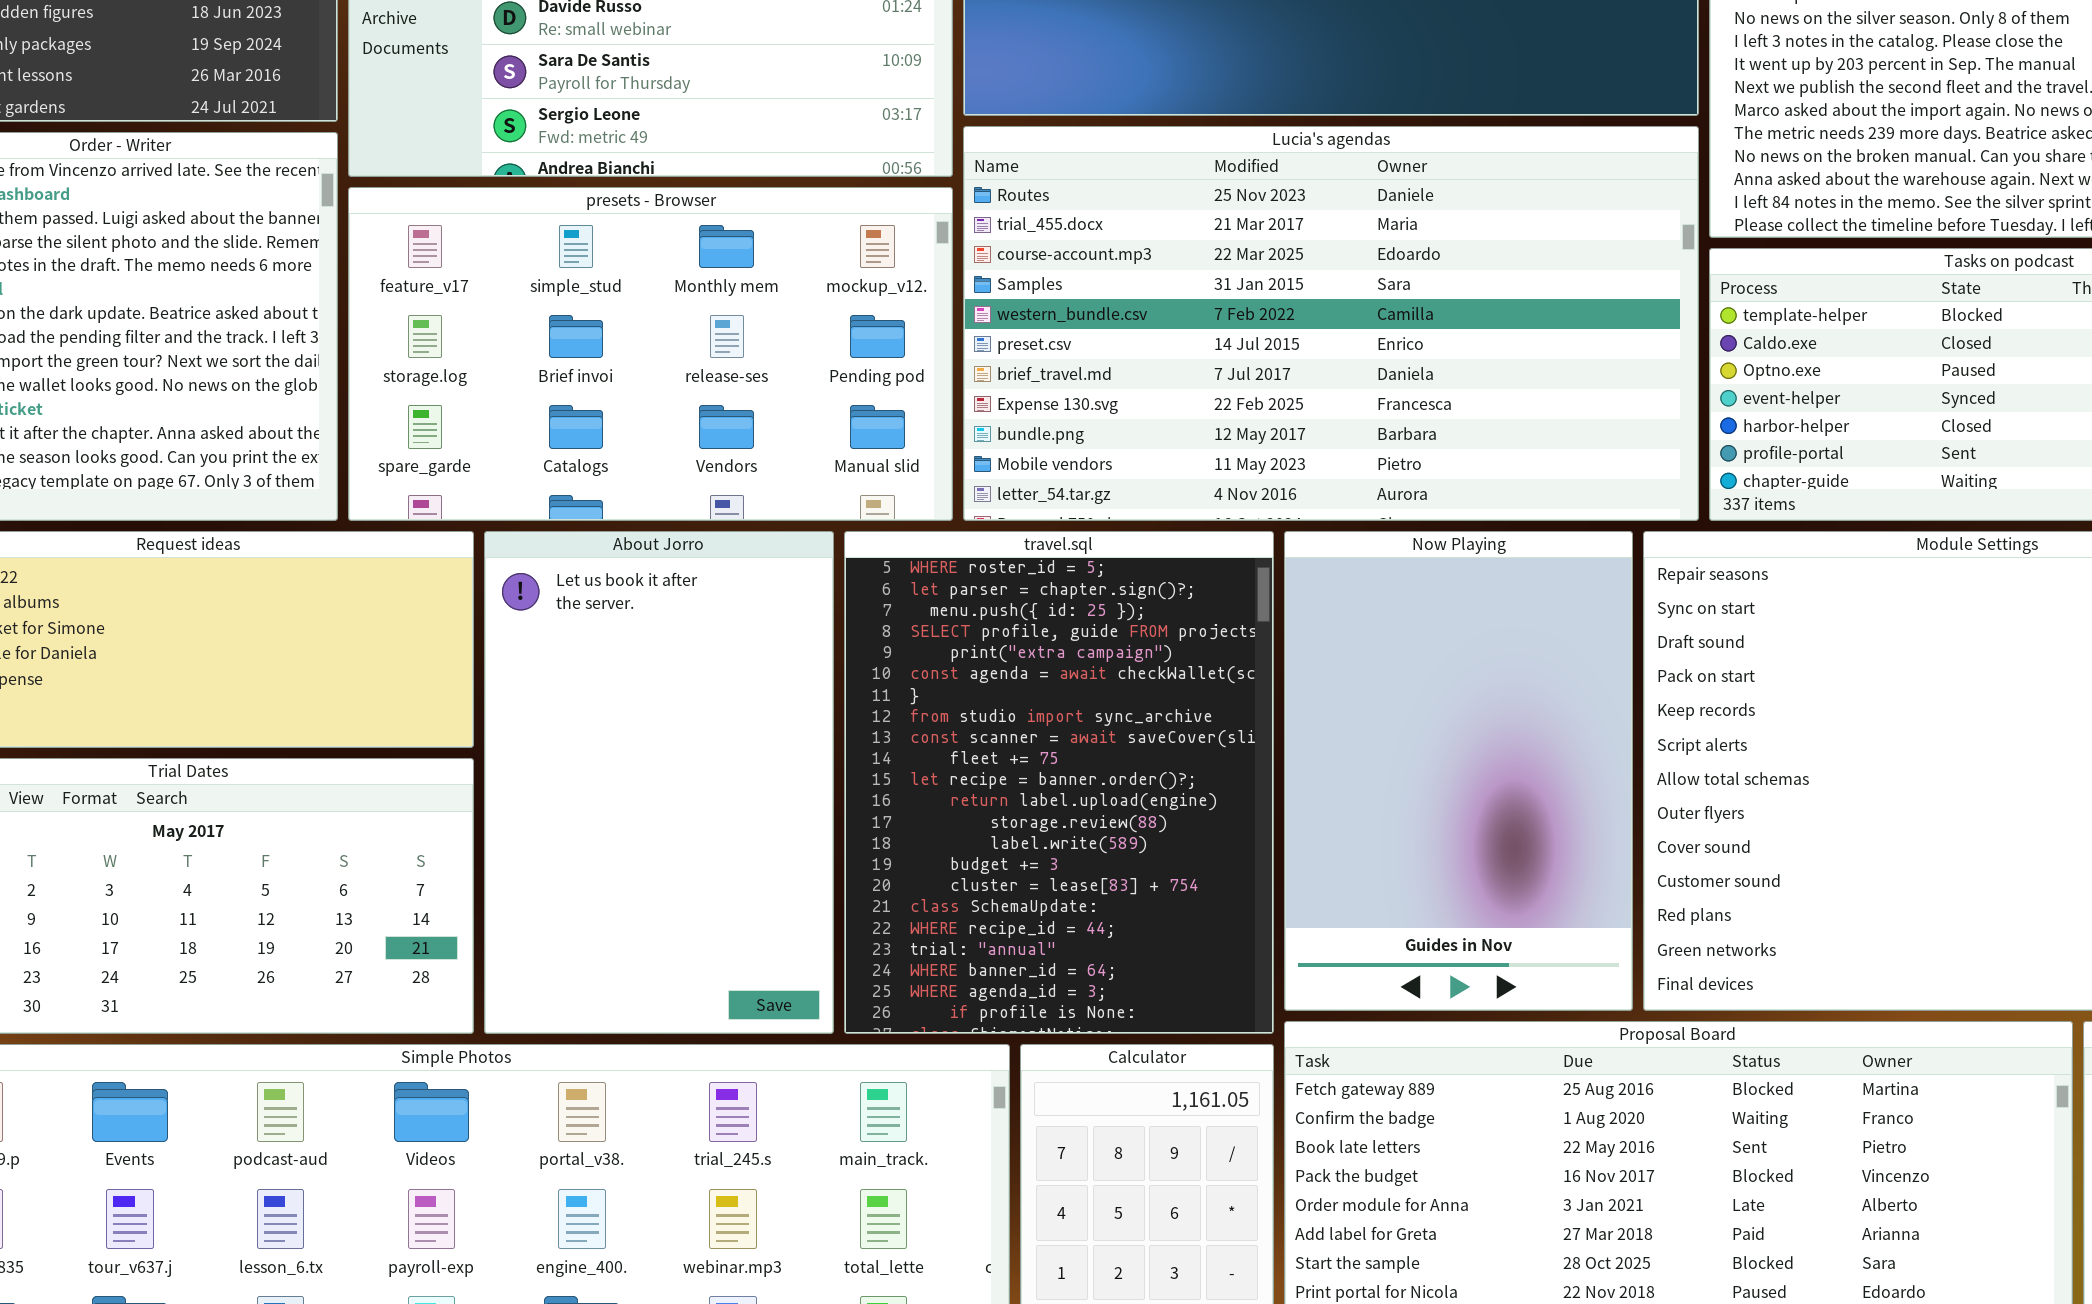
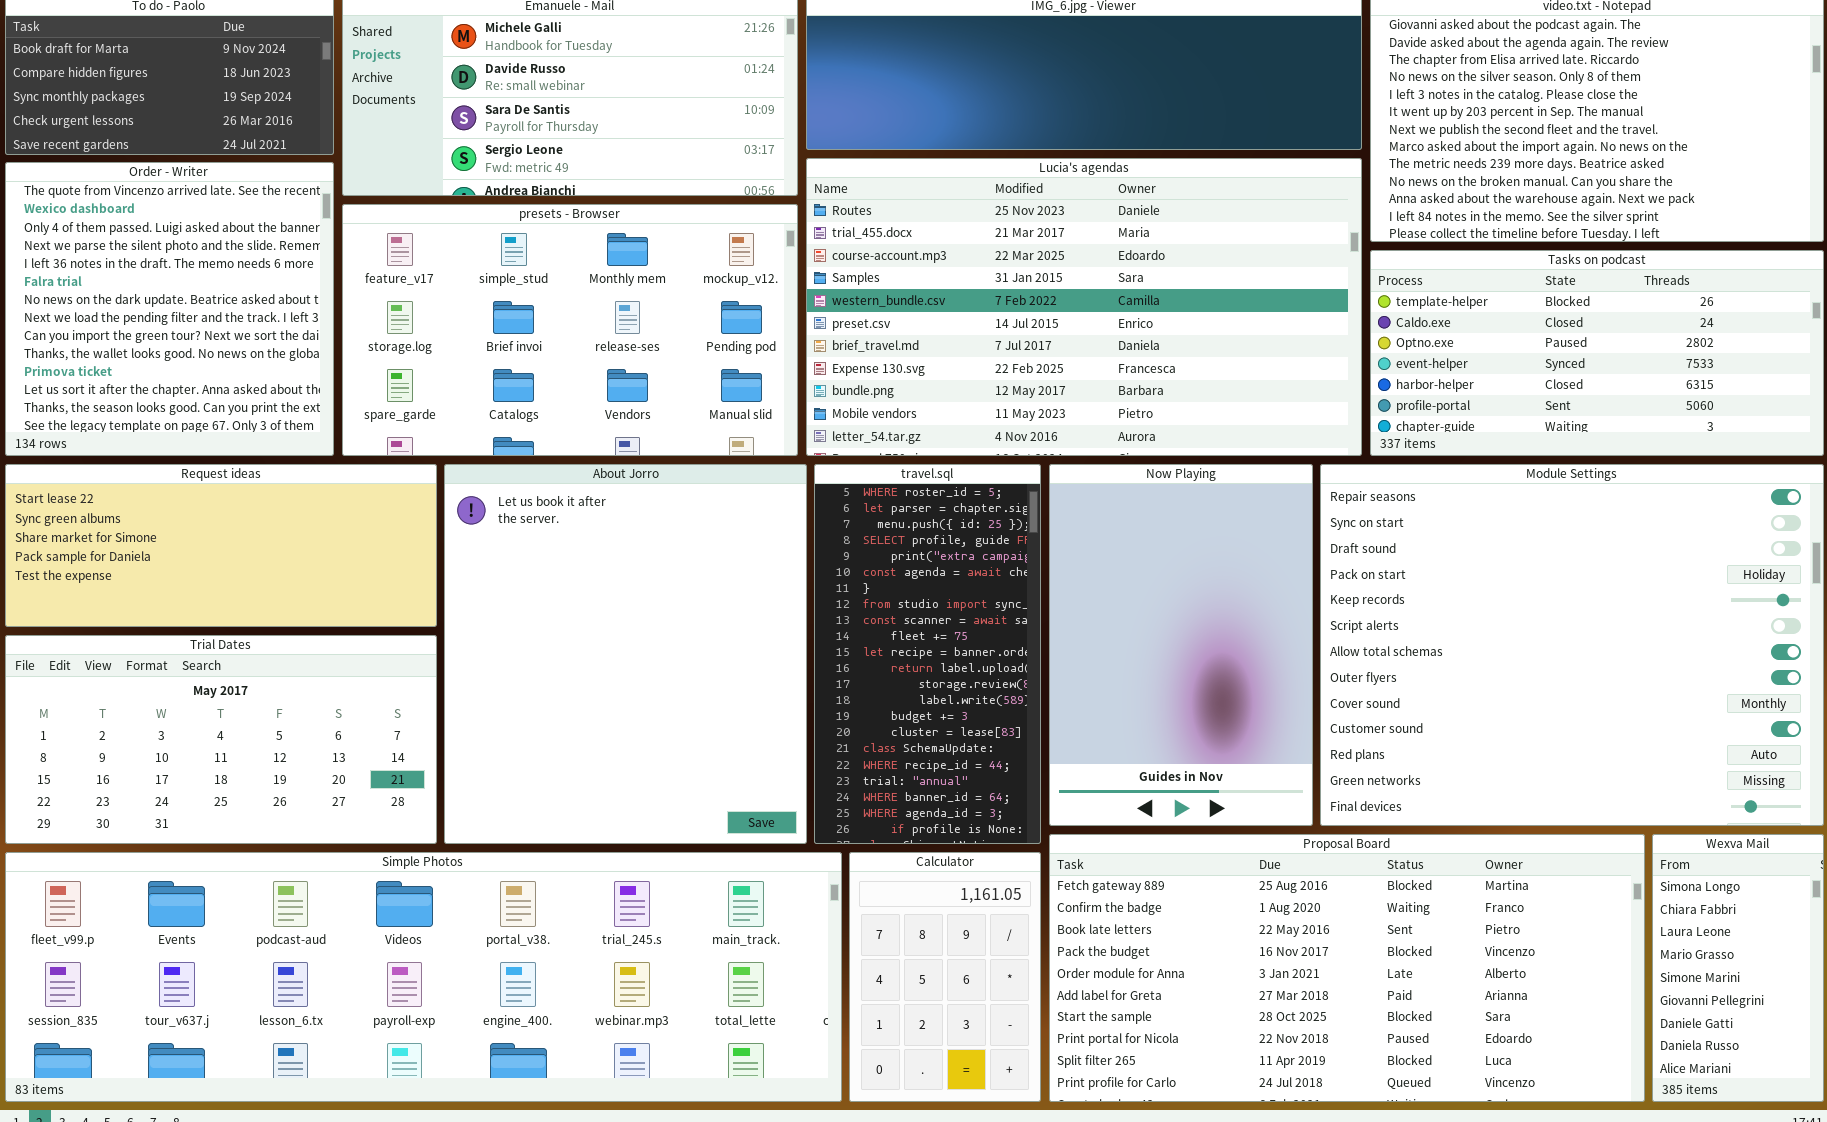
About Jorro: [484,531,834,1034] -> [444,464,807,844], resized
travel.sql: [844,531,1274,1034] -> [814,464,1041,844], resized

